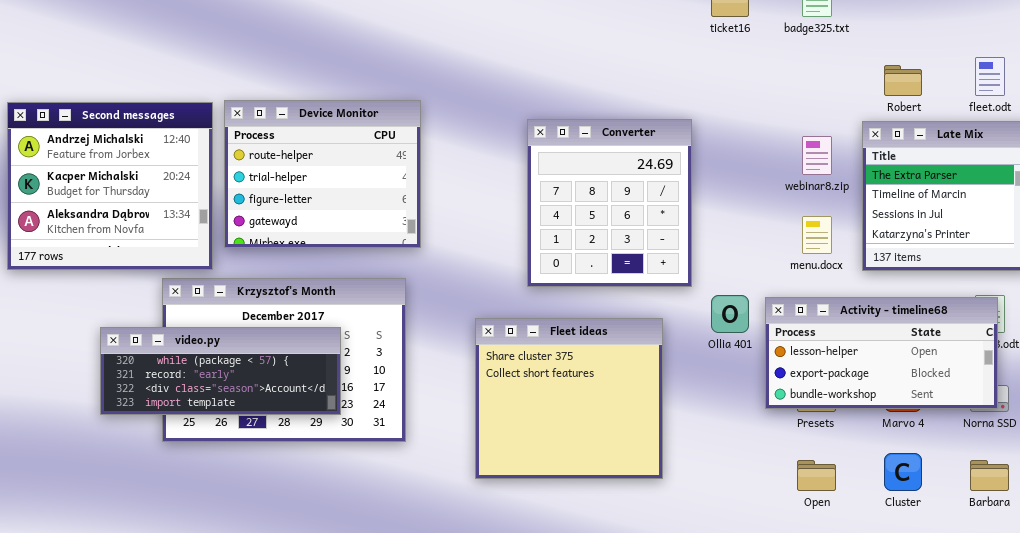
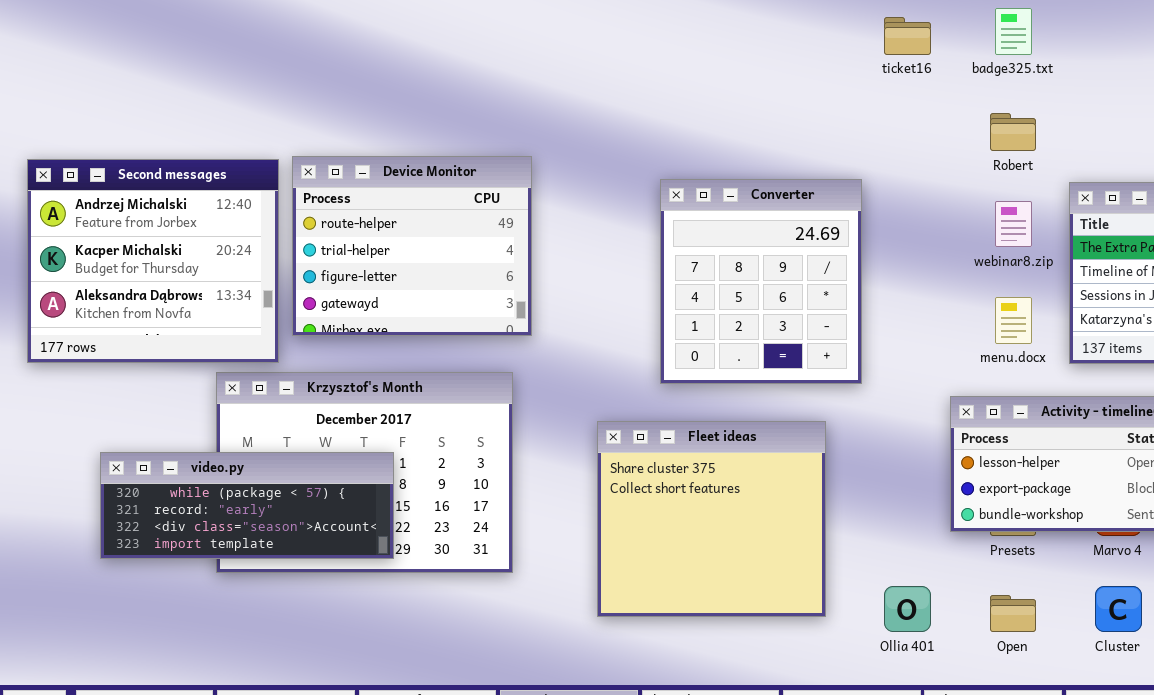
Robert: [884,65,922,96] -> [990,113,1036,151], moved
Ollia 401: [711,295,749,333] -> [884,586,931,632], moved
video.py: [100,327,341,415] -> [100,452,394,559], moved

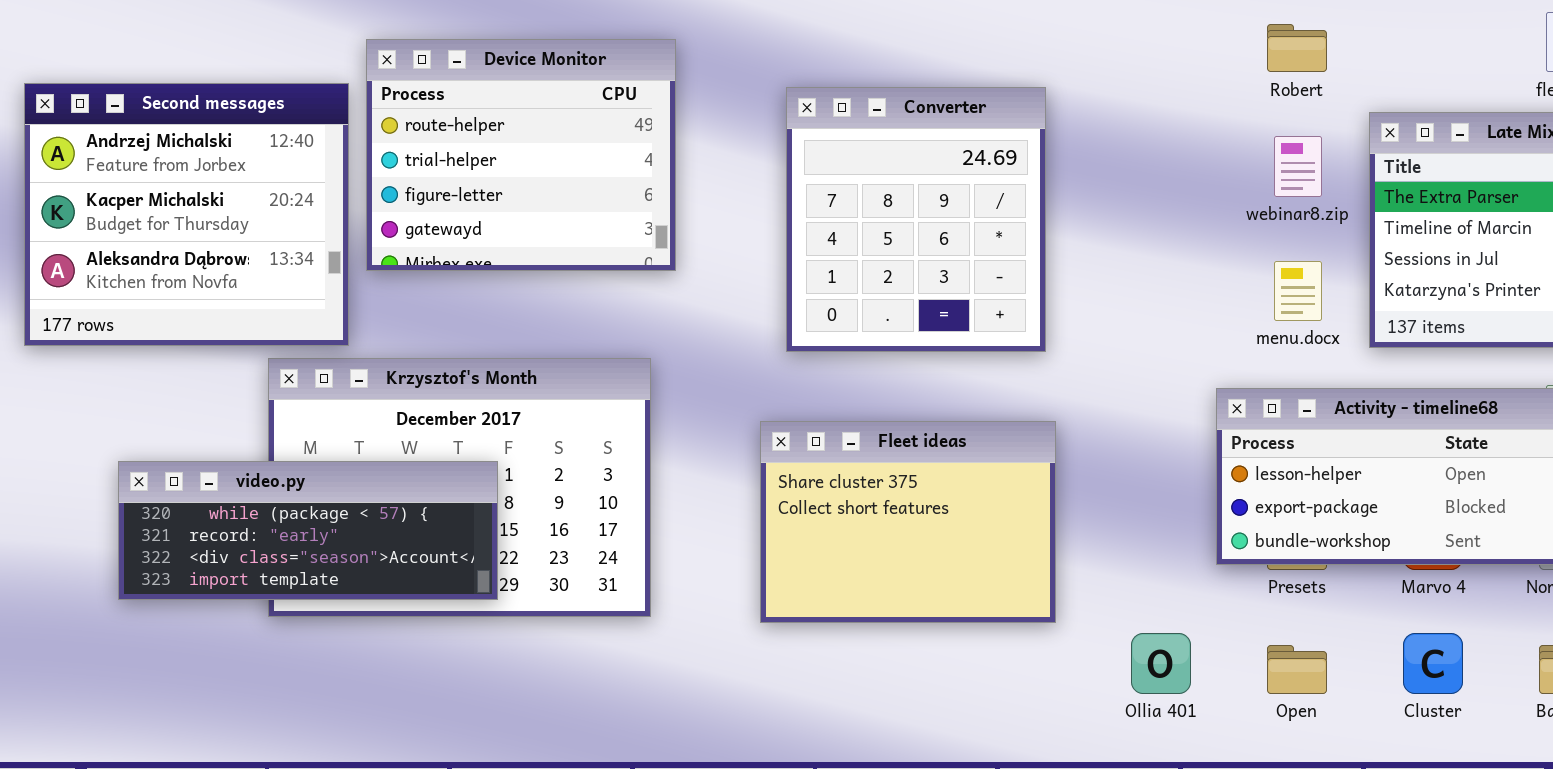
Device Monitor: [292,156,532,336] -> [366,39,676,271], moved
Converter: [660,179,862,384] -> [786,87,1046,352], moved
Fleet ideas: [597,421,826,617] -> [760,421,1056,623], resized

